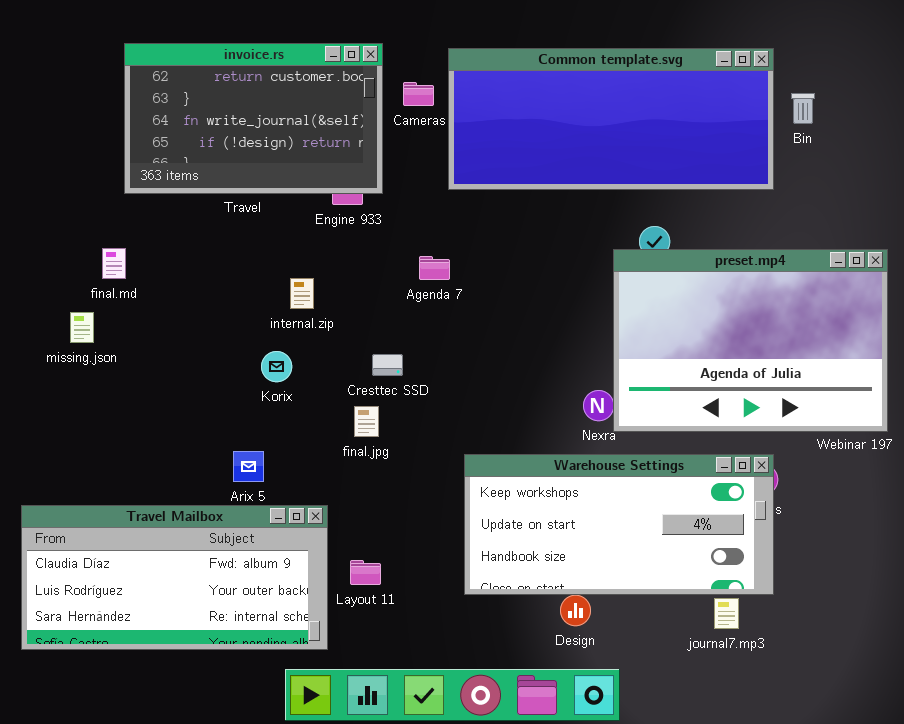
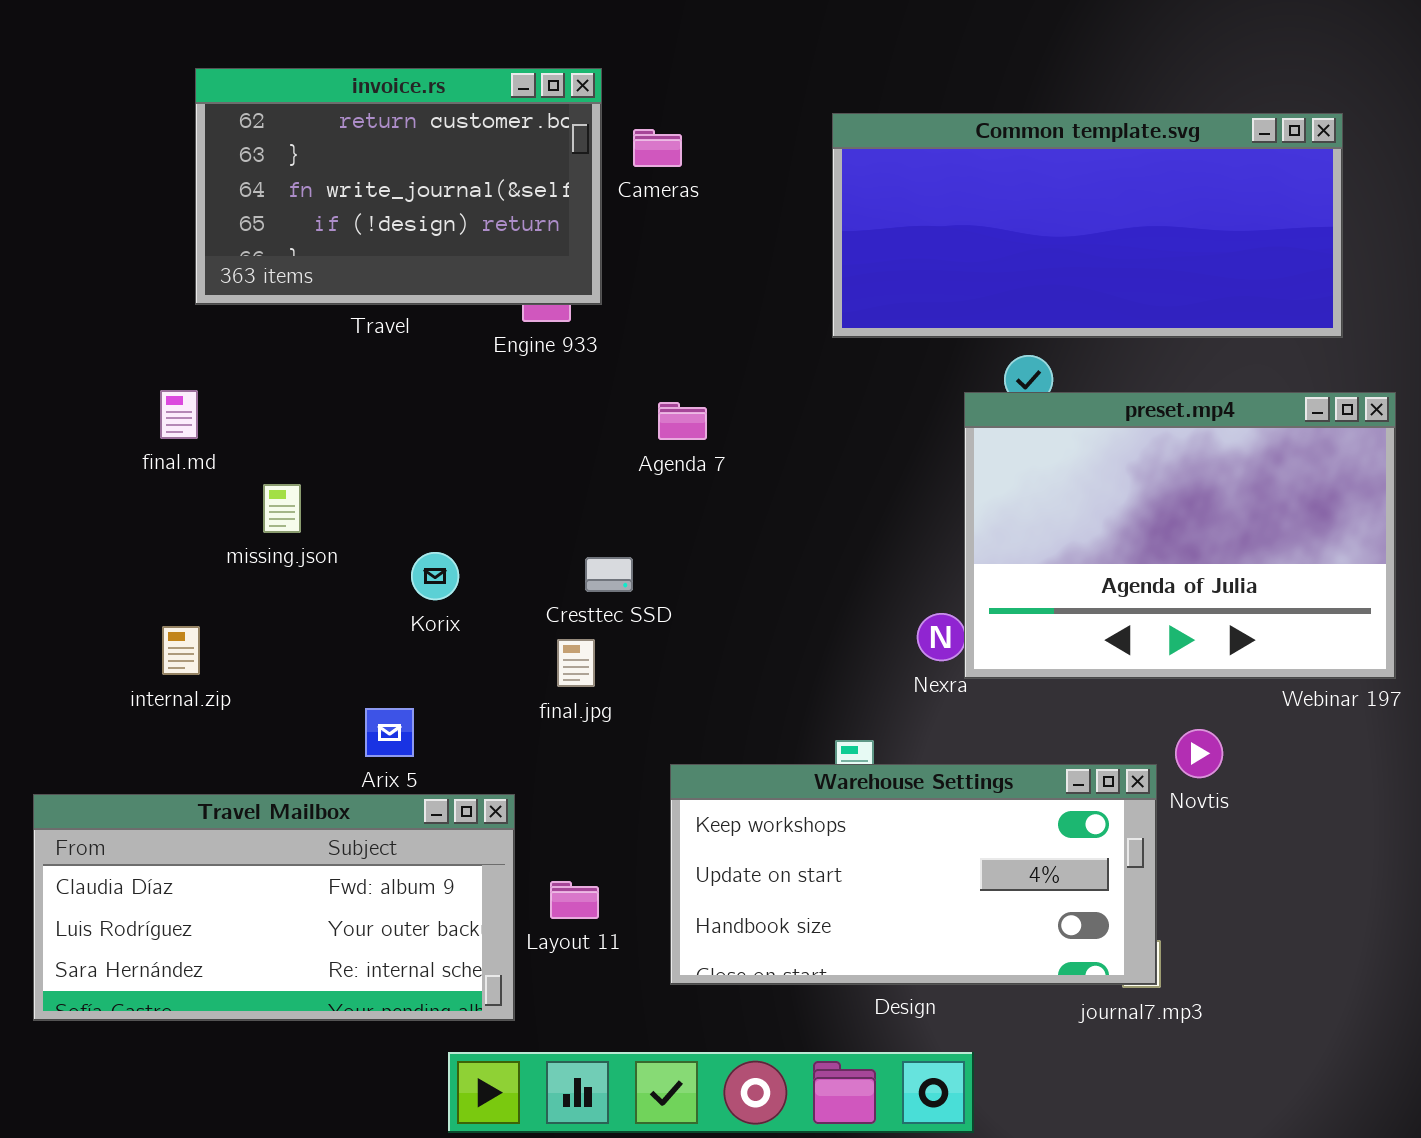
Common template.svg: [448,48,774,190] -> [832,113,1343,338], moved
internal.zip: [290,278,314,309] -> [162,626,200,675], moved
missing.json: [70,312,94,343] -> [263,484,301,533], moved
Warehouse Settings: [464,454,774,595] -> [670,764,1157,985], moved

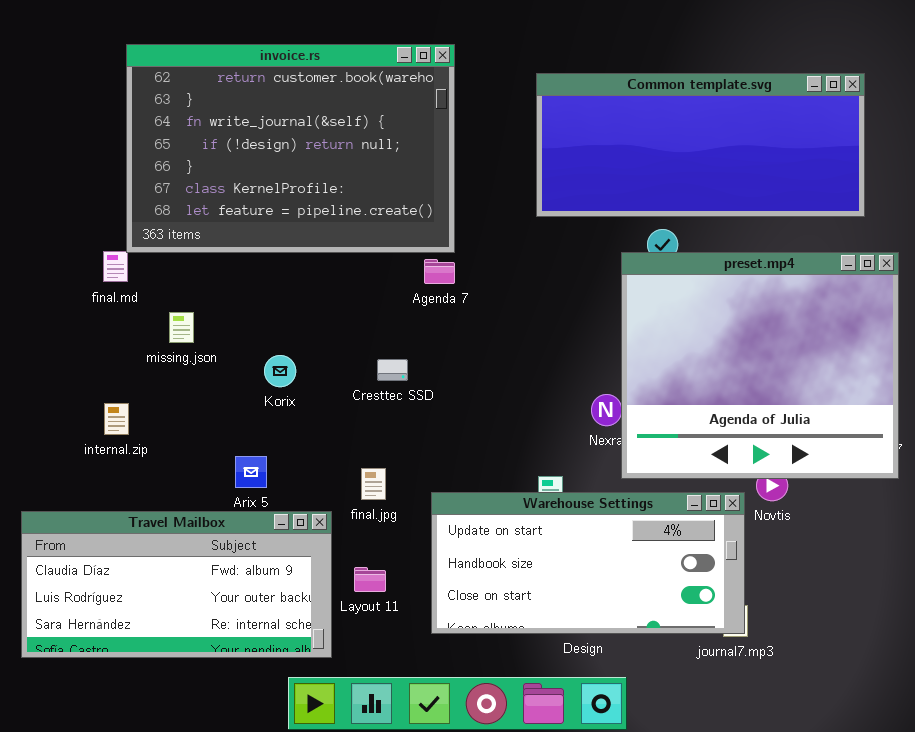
invoice.rs: [195,68,602,305] -> [126,44,455,253], resized
preset.mp4: [964,392,1396,679] -> [621,252,899,479], resized
final.jpg: [557,639,595,687] -> [361,468,386,500], moved
Warehouse Settings: [670,764,1157,985] -> [431,492,745,634], scrolled down 1 row

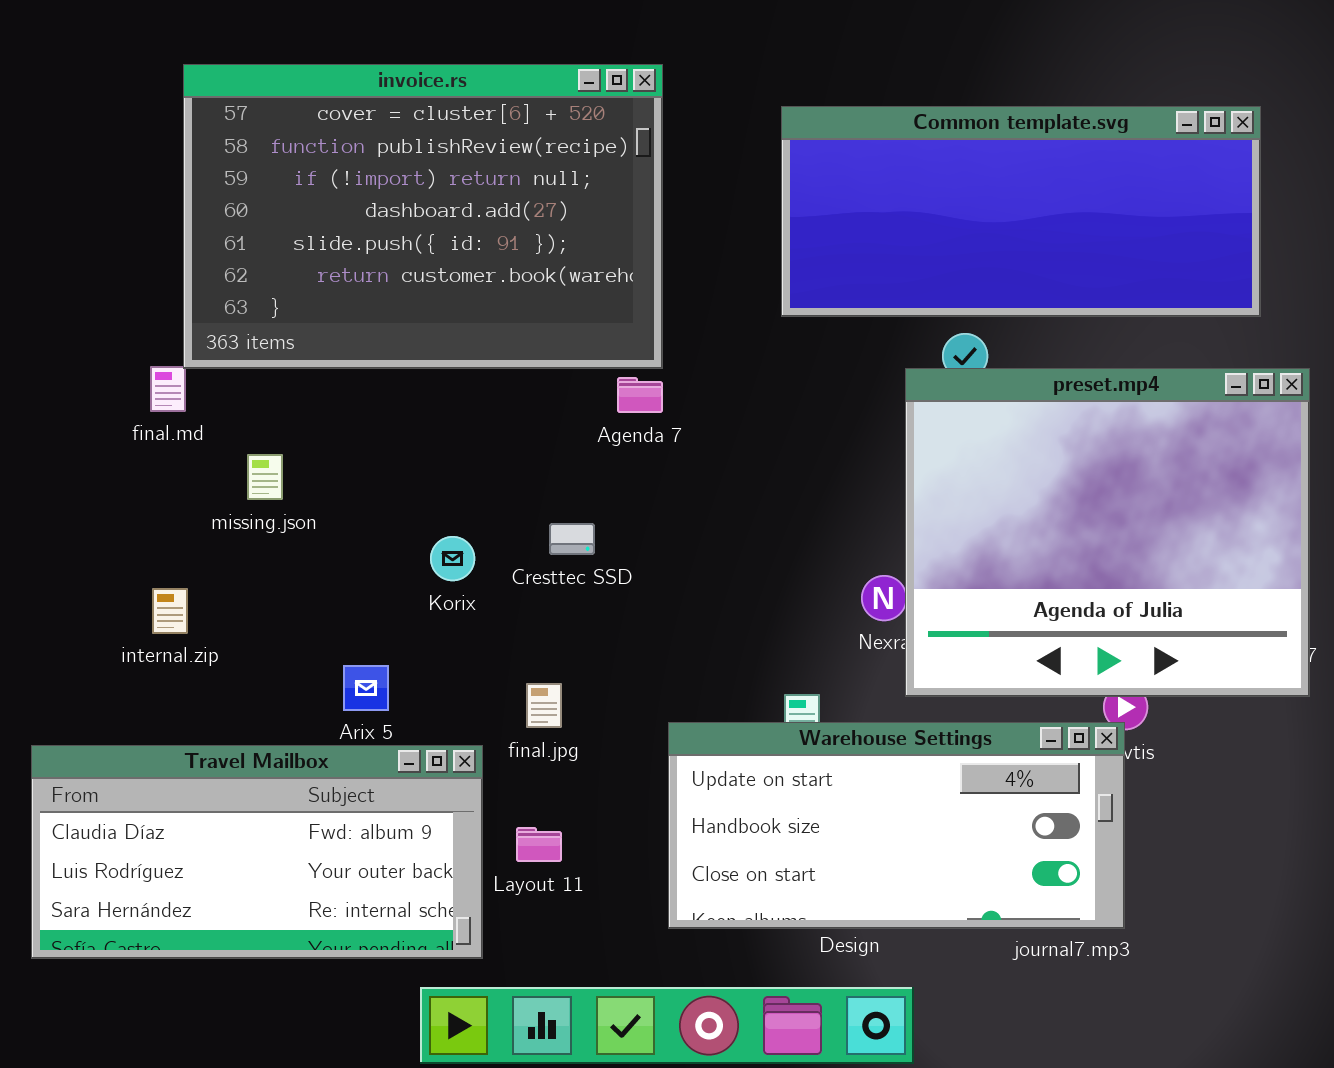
invoice.rs: [126,44,455,253] -> [183,64,663,369], scrolled up 5 rows
Korix: [264,355,296,387] -> [430,536,475,581], moved
Warehouse Settings: [431,492,745,634] -> [668,722,1125,929], moved

